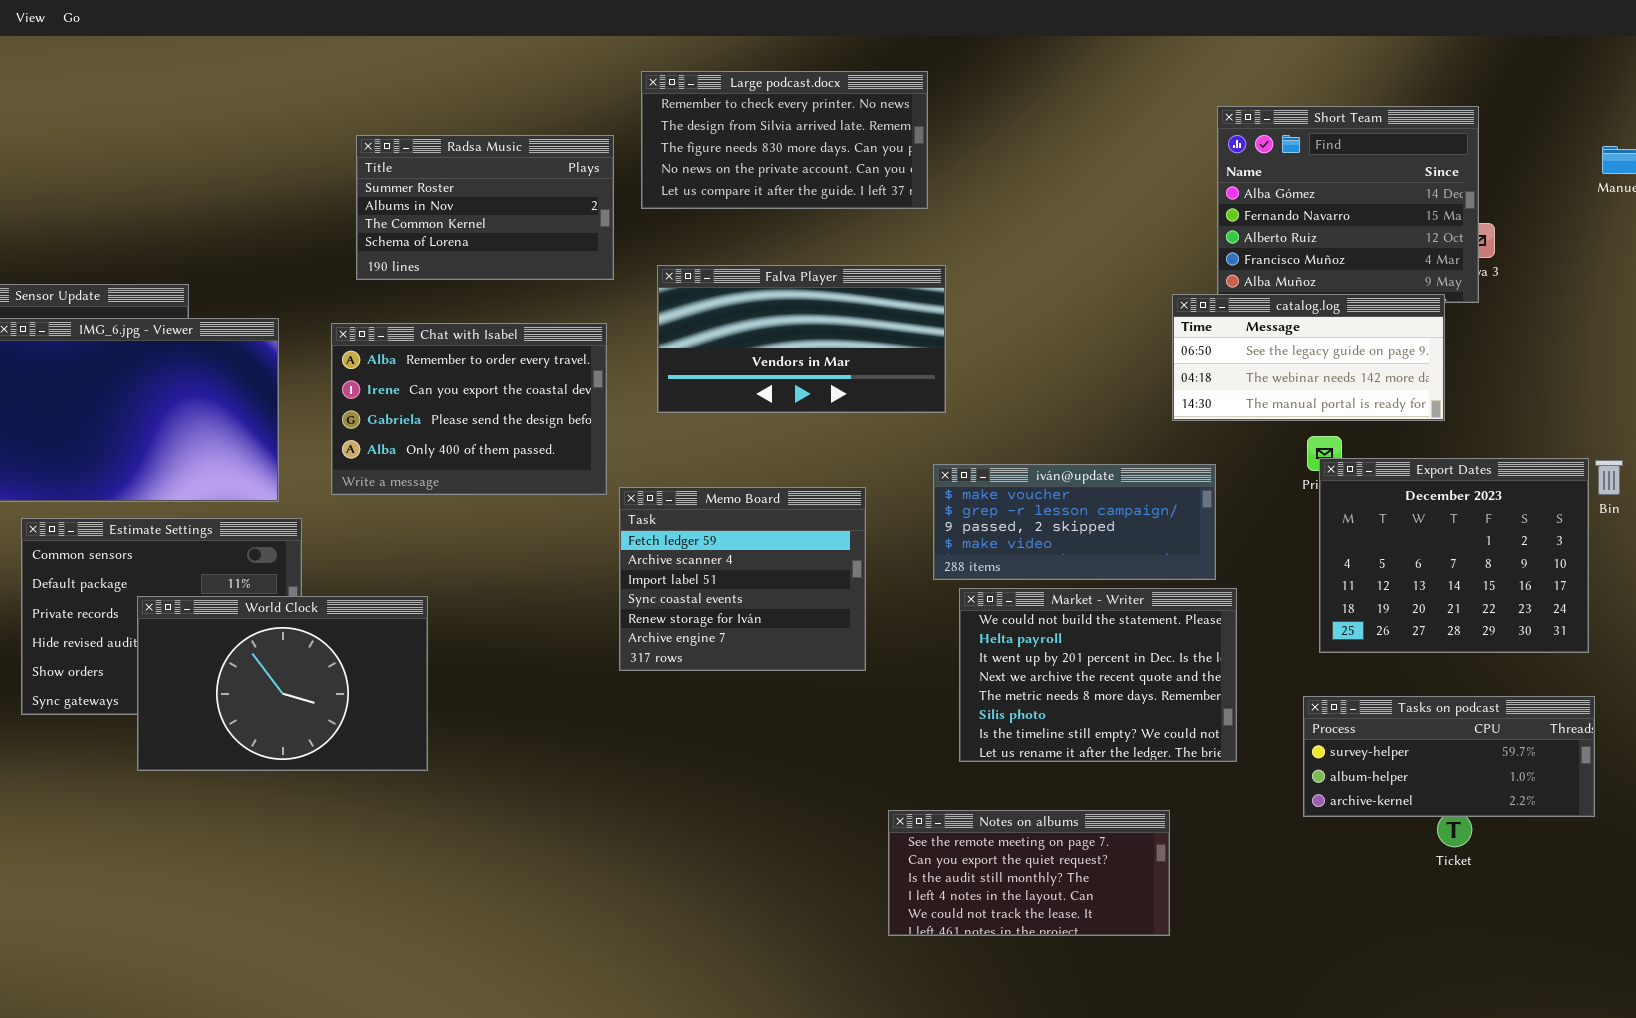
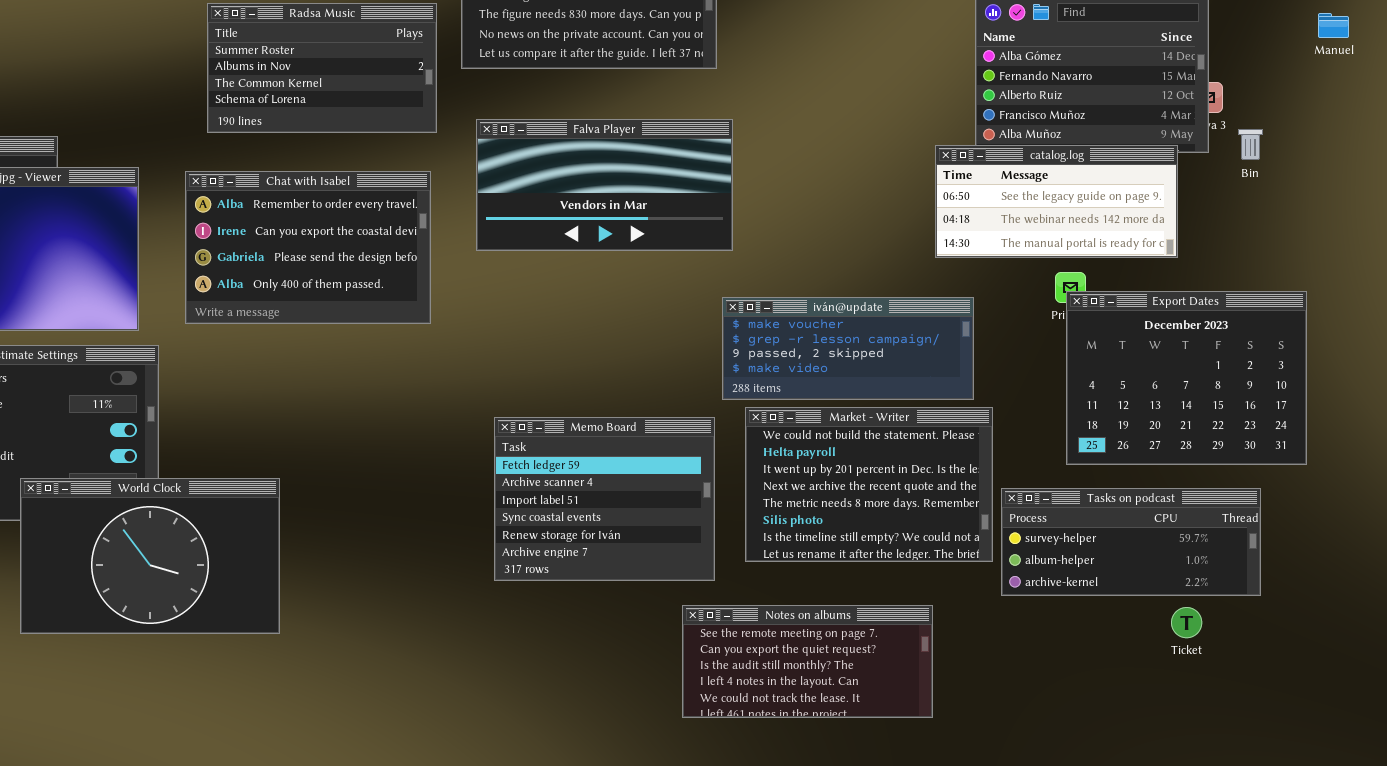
Bin: [1595,460,1623,495] -> [1238,129,1263,160], moved
Memo Board: [619,487,866,671] -> [494,417,715,581], moved
World Clock: [137,596,428,771] -> [20,478,280,634], moved
Tasks on podcast: [1303,696,1595,817] -> [1001,488,1261,596], moved

